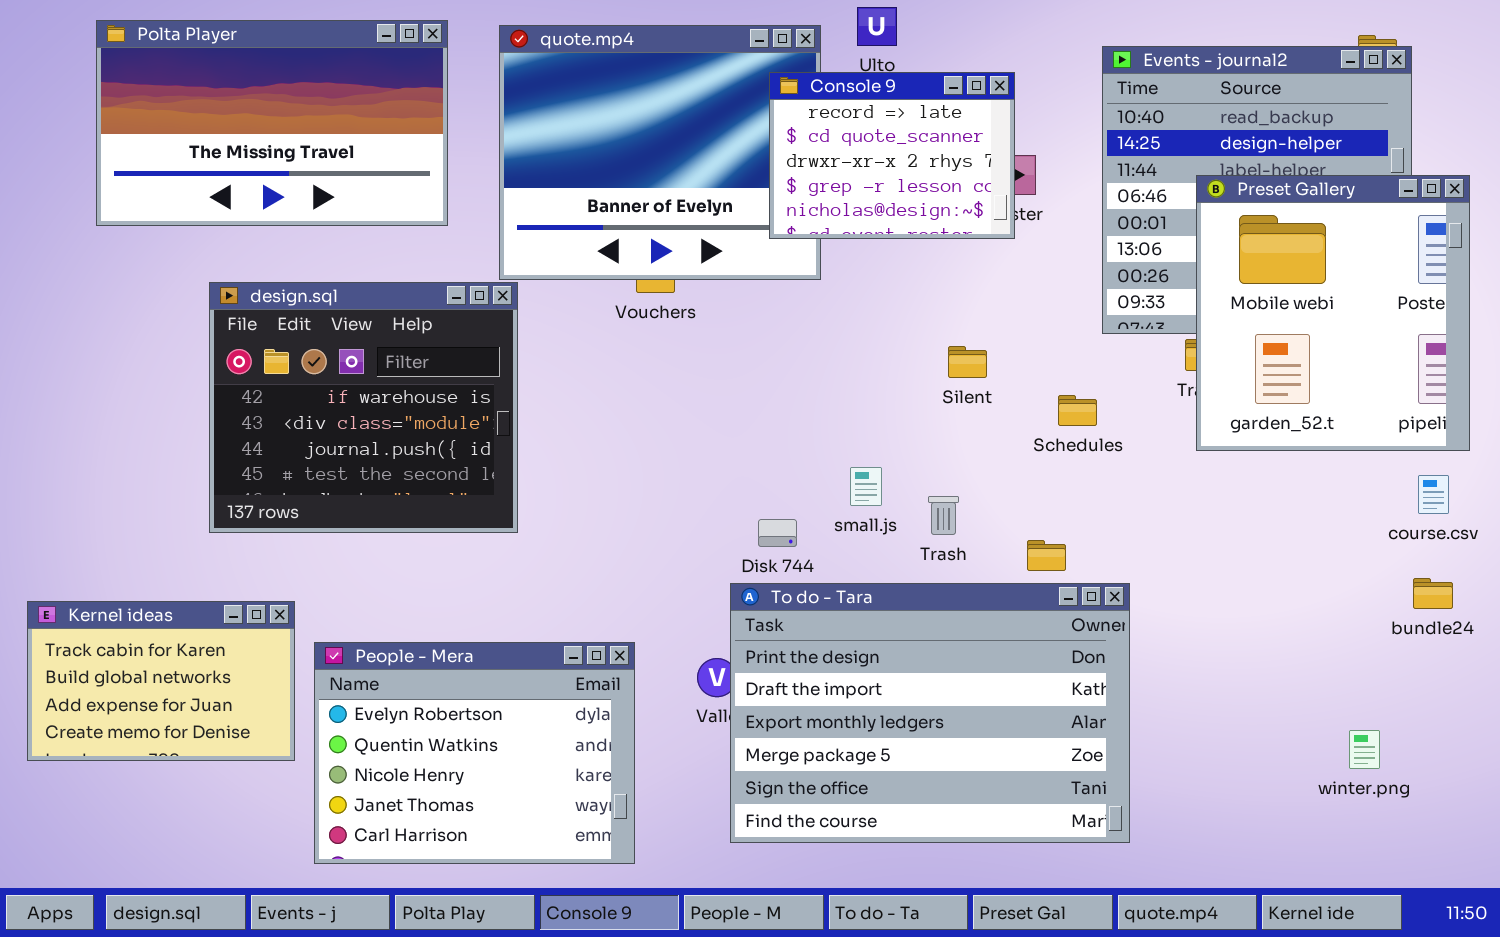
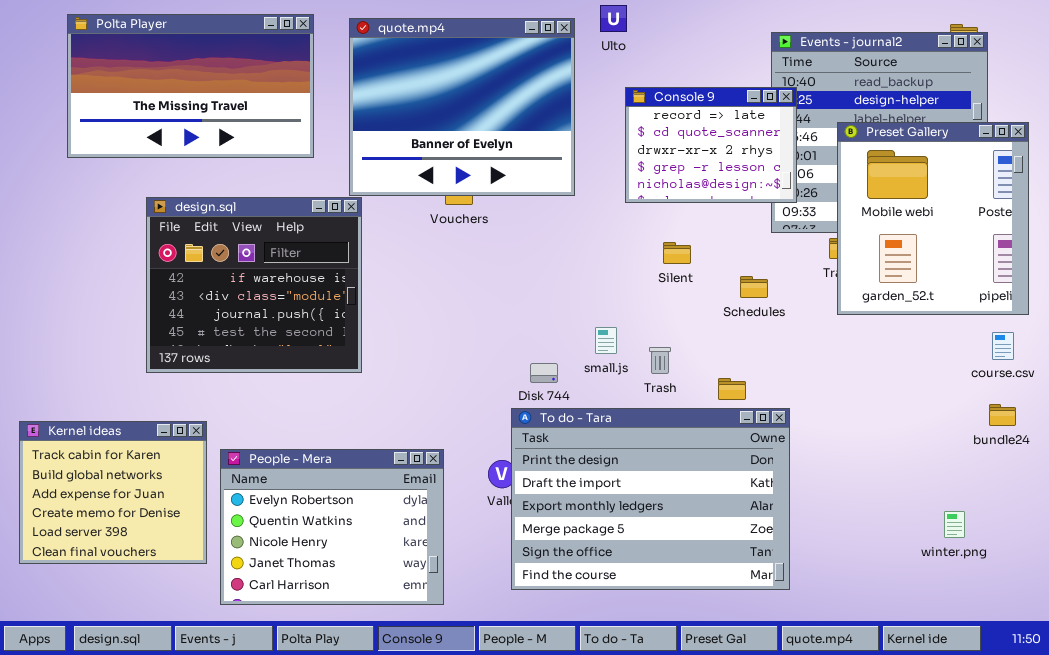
Console 9: [769,72,1015,239] -> [625,87,797,203], moved
Kernel ideas: [27,601,295,761] -> [19,421,207,564], resized

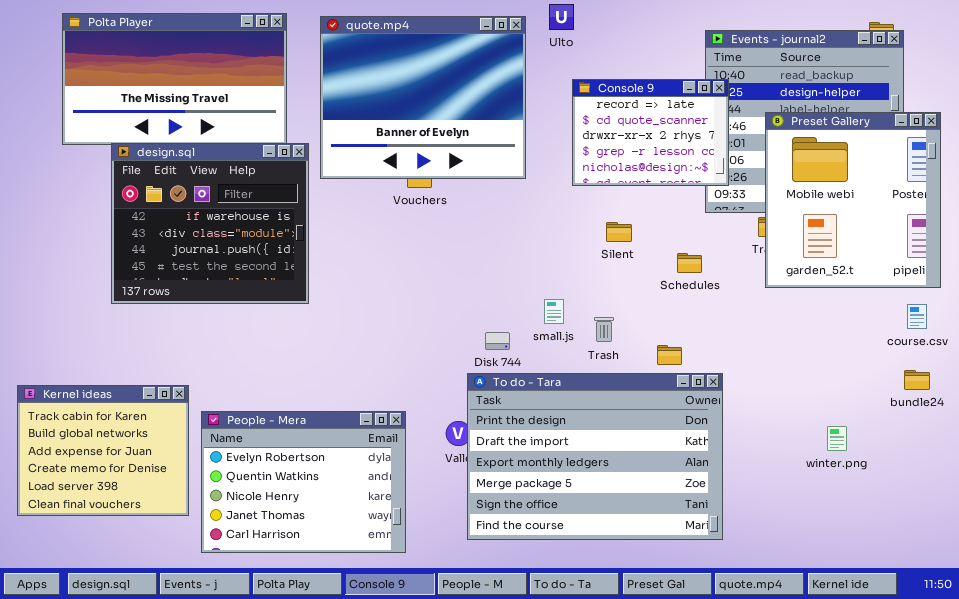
design.sql: [146,197,362,373] -> [111,143,309,304], moved
winter.png: [944,511,965,538] -> [827,426,847,451], moved

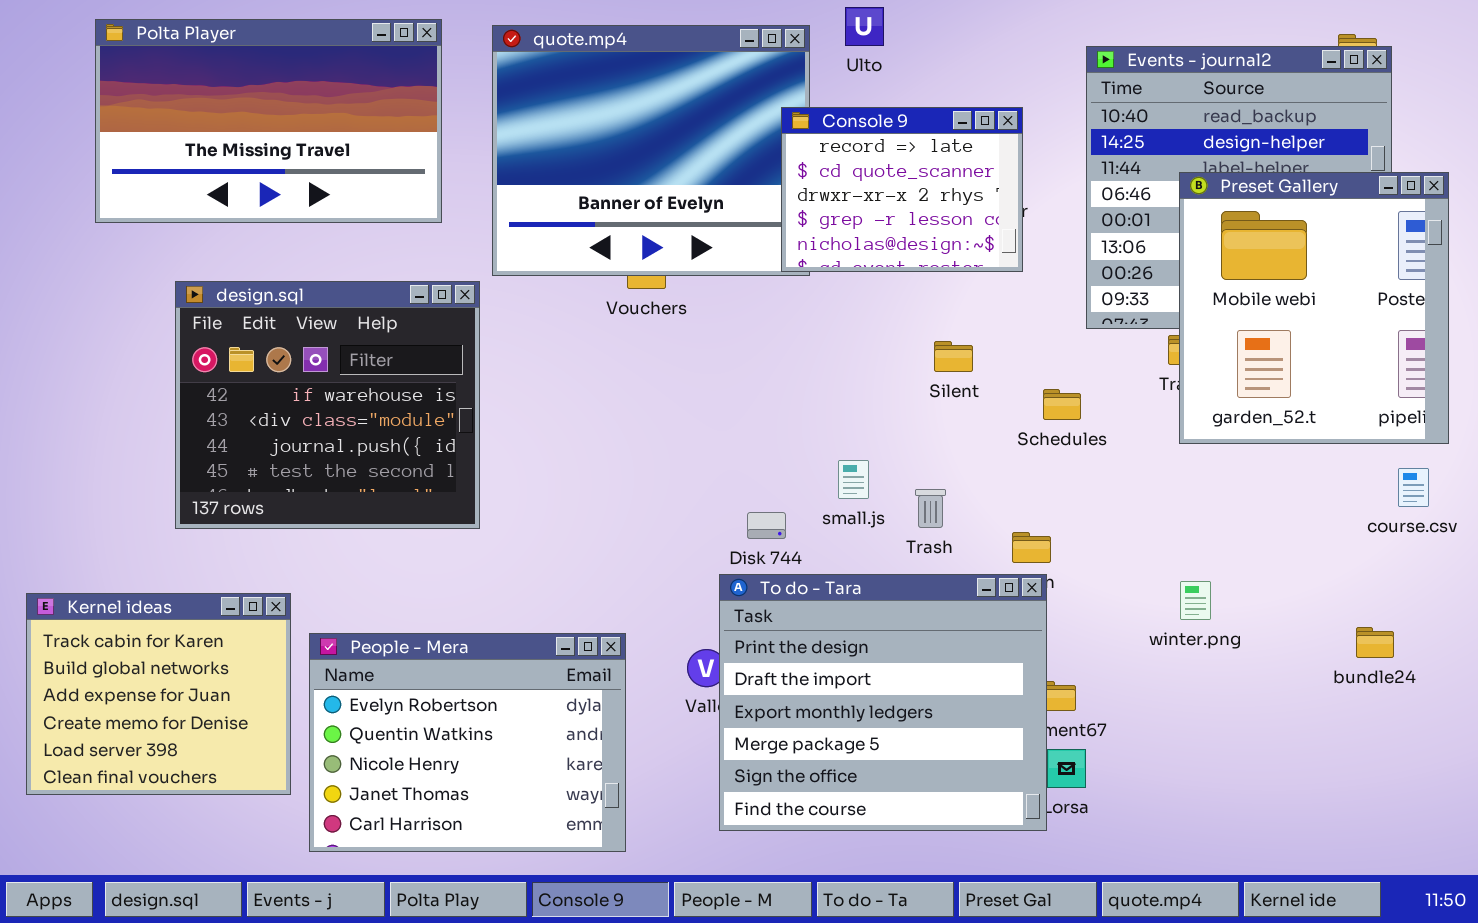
Console 9: [572,79,729,186] -> [781,107,1023,272], moved
design.sql: [111,143,309,304] -> [175,281,480,529], moved
bundle24: [904,370,930,390] -> [1356,627,1394,658], moved
To do - Tara: [467,373,723,540] -> [719,574,1047,831], resized
winter.png: [827,426,847,451] -> [1180,581,1211,620], moved

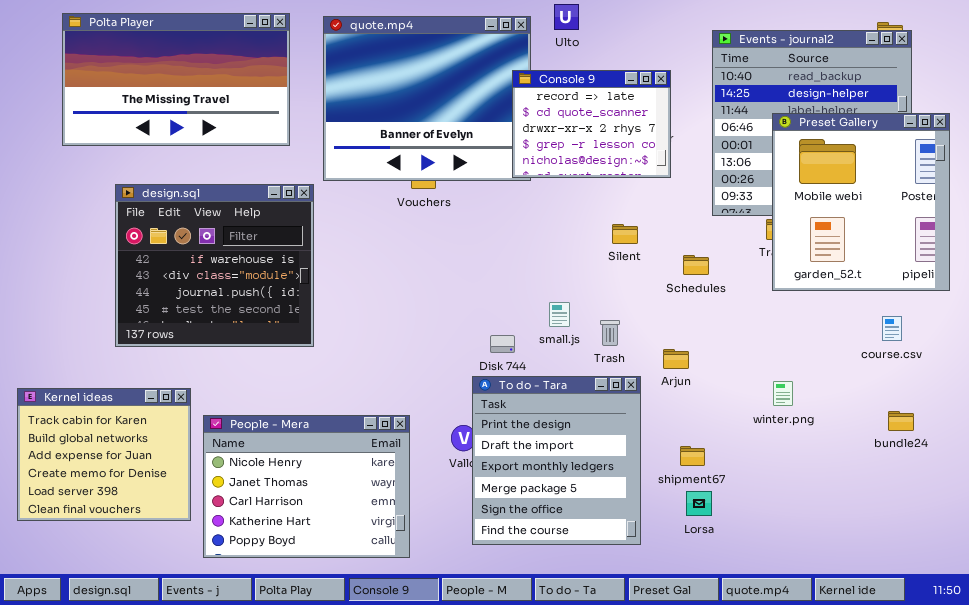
course.csv: [1398,468,1429,507] -> [882,316,902,341], moved
To do - Tara: [719,574,1047,831] -> [472,376,641,545], resized
People - Mera: [309,633,626,852] -> [203,415,410,558], scrolled down 2 rows

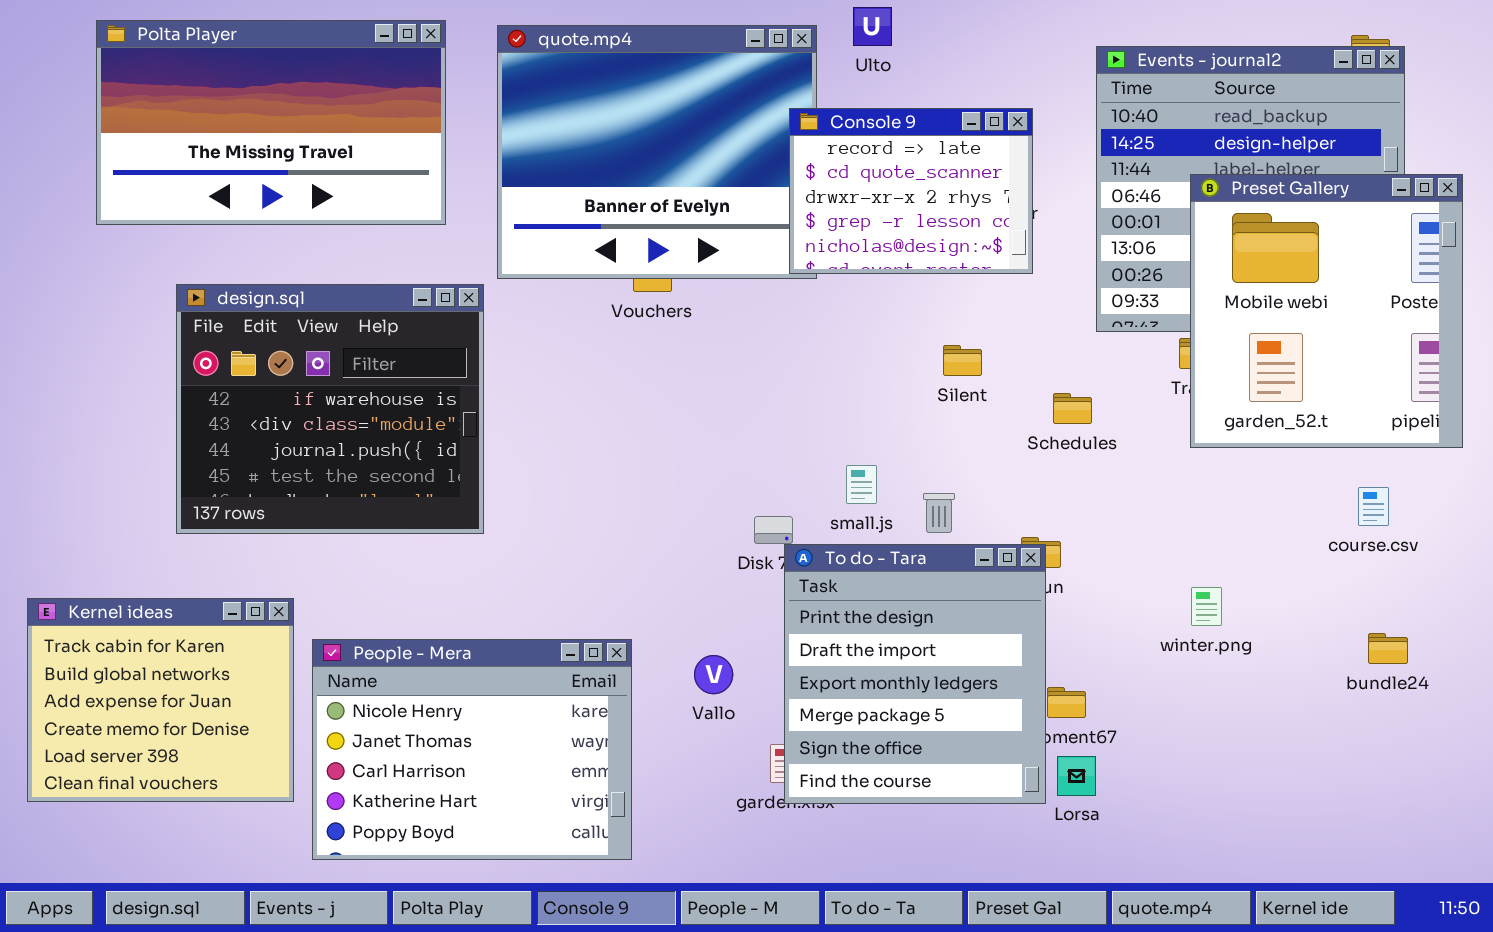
To do - Tara: [472,376,641,545] -> [784,544,1046,804], moved

